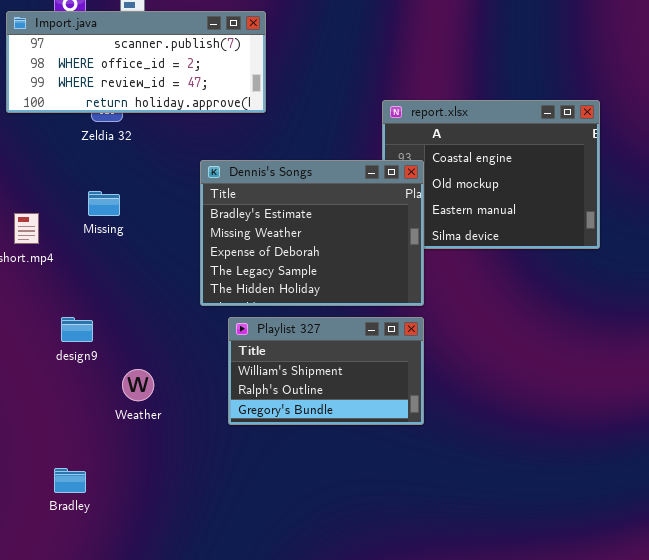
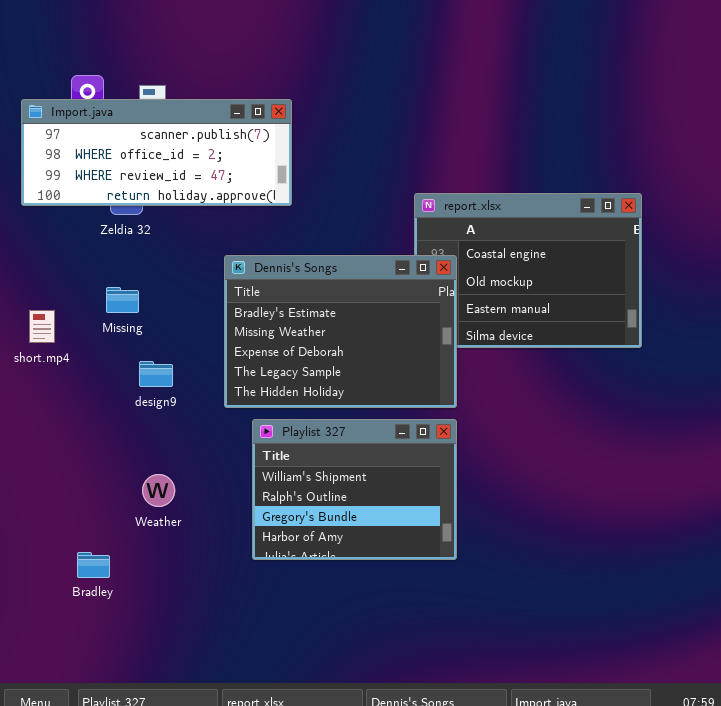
design9: [61,317,93,342] -> [139,361,173,387], moved
Playlist 327: [228,317,424,425] -> [252,419,457,560], resized
Bradley: [54,468,86,493] -> [77,552,110,578], moved

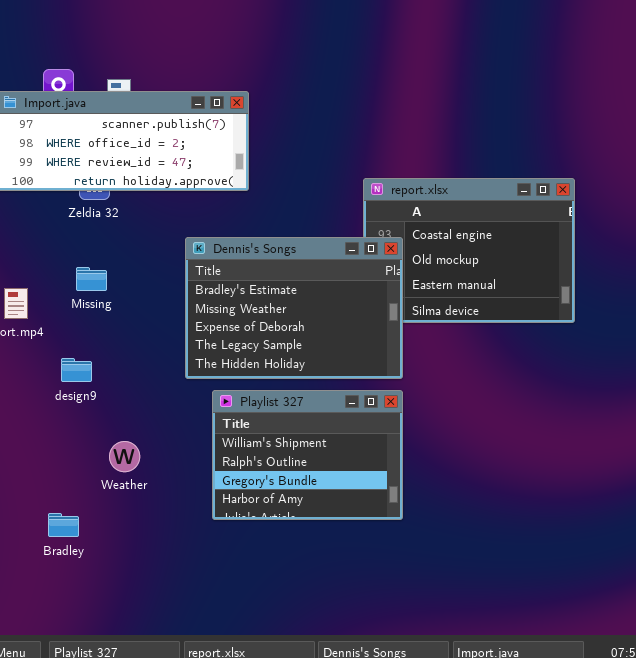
design9: [139,361,173,387] -> [61,358,92,382], moved

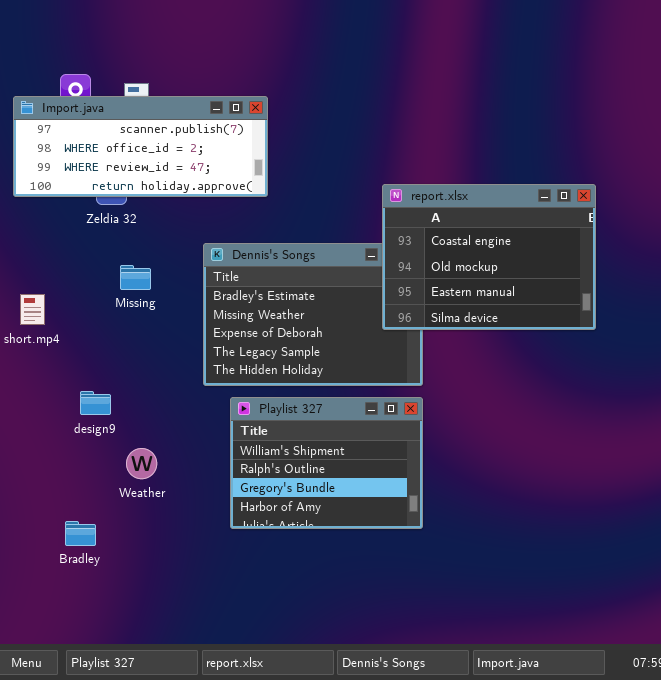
report.xlsx: [363,178,575,323] -> [382,184,596,330], raised
Missing: [76,267,107,291] -> [120,265,151,290], moved
design9: [61,358,92,382] -> [80,391,111,415], moved

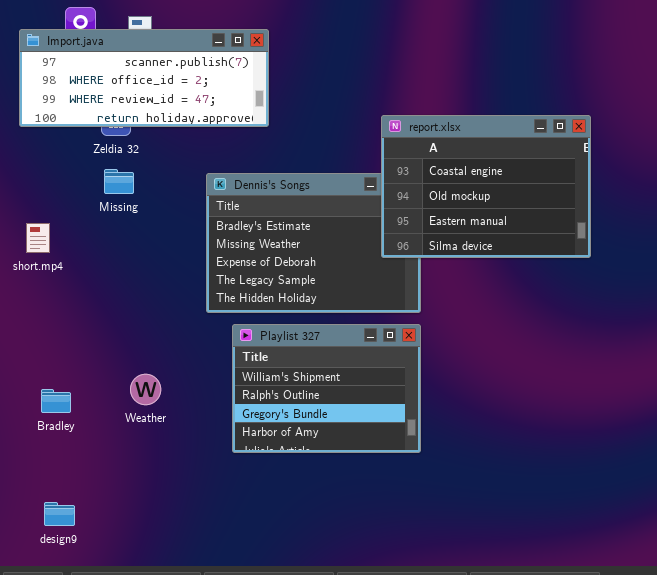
Missing: [120,265,151,290] -> [104,169,134,194], moved
design9: [80,391,111,415] -> [44,502,75,526], moved
Bradley: [65,521,96,546] -> [41,389,71,413], moved

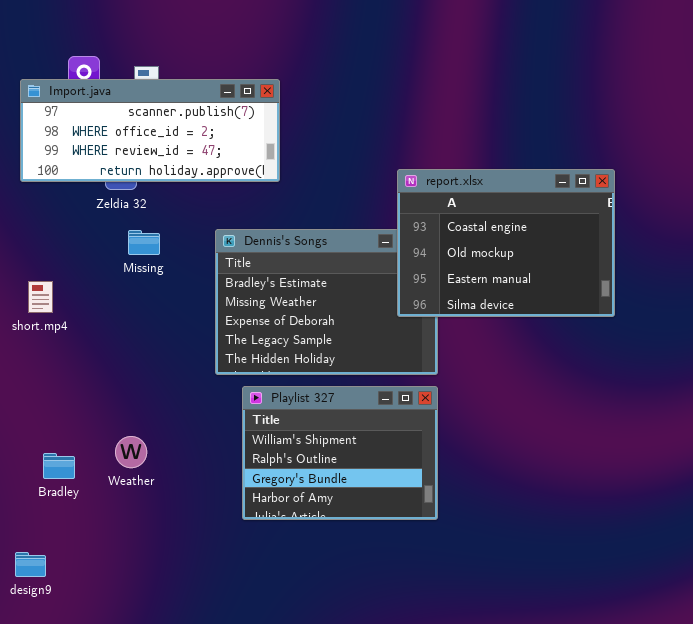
Missing: [104,169,134,194] -> [128,230,160,255], moved
Weather: [130,374,161,405] -> [115,436,147,468], moved
design9: [44,502,75,526] -> [15,552,46,577], moved

